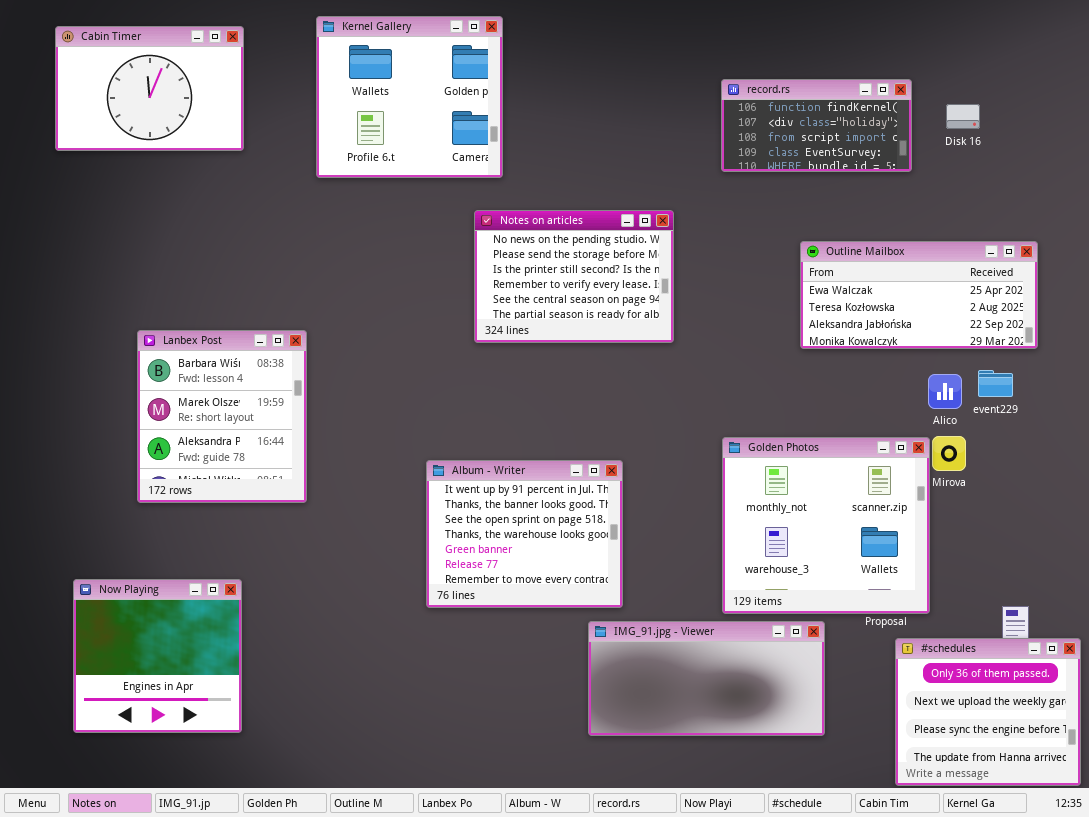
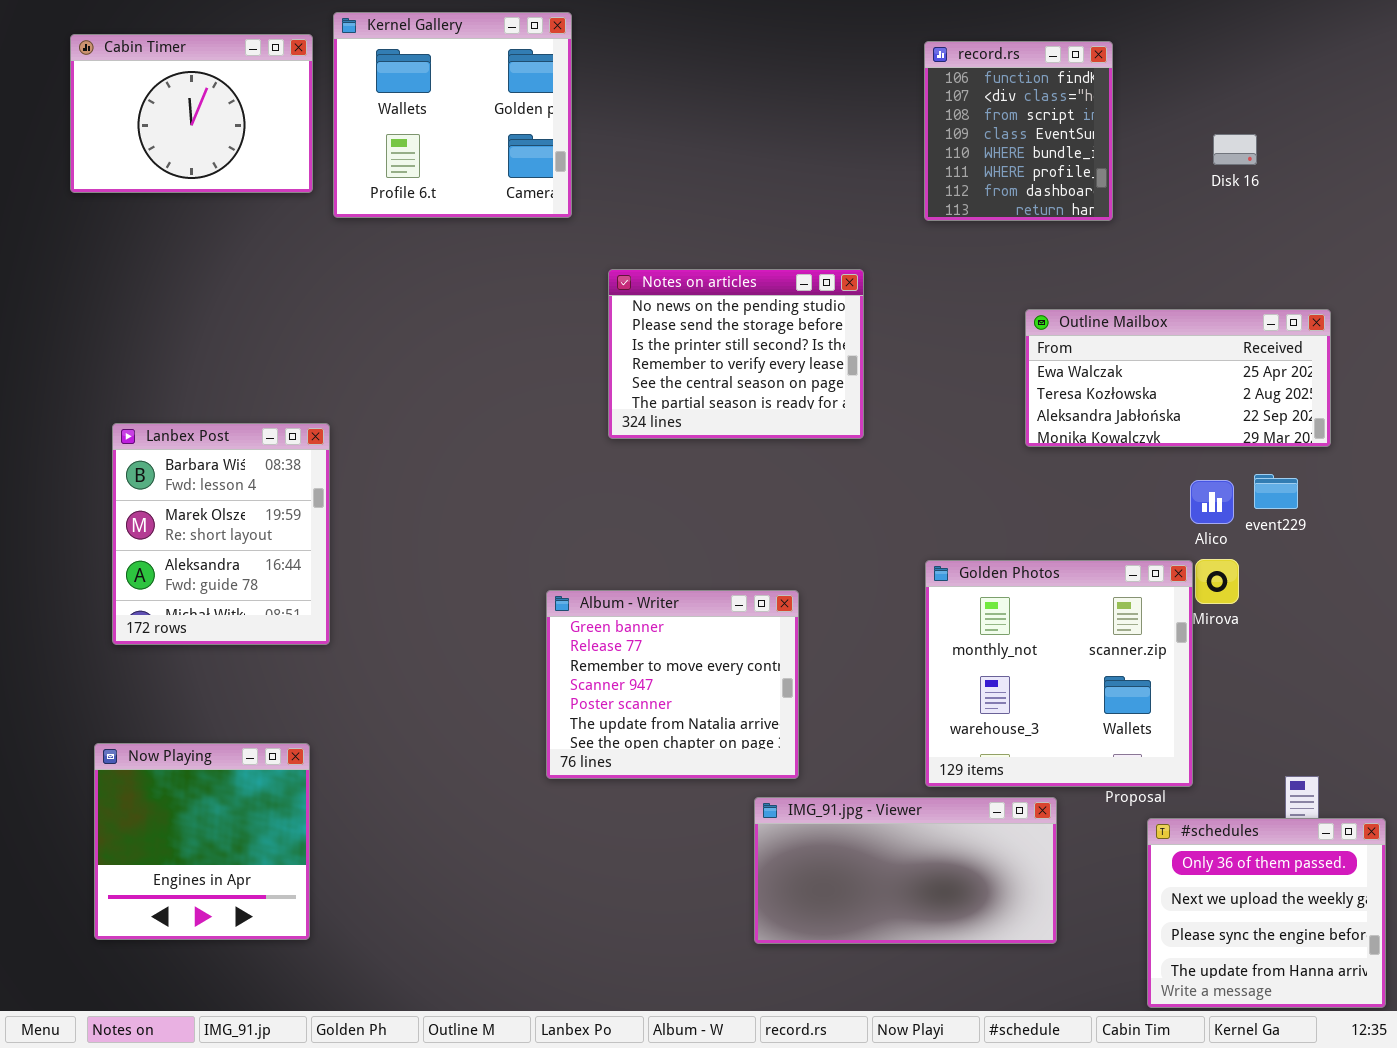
Kernel Gallery: [316,16,503,178] -> [333,12,572,218], moved
record.rs: [721,79,912,172] -> [924,41,1113,221], resized
Lanbex Post: [137,330,307,503] -> [112,423,330,645], moved
Album - Writer: [426,460,623,608] -> [546,590,799,779], scrolled down 4 rows

